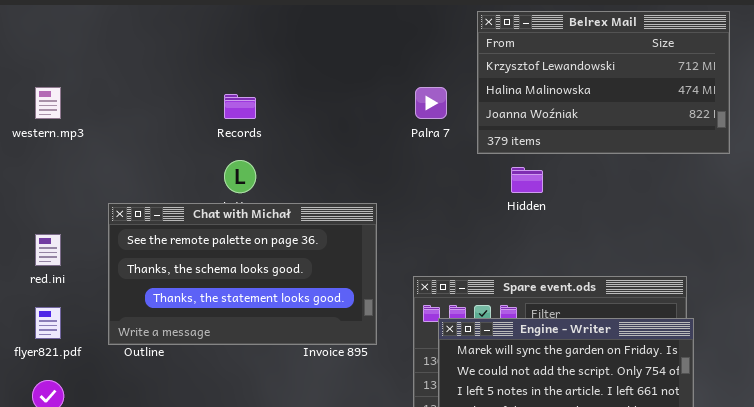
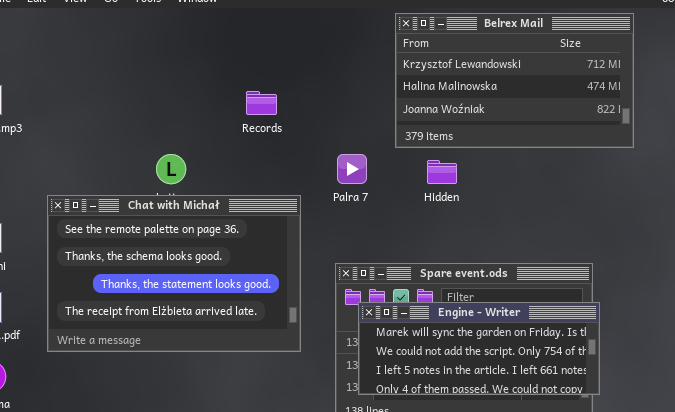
Palra 7: [415,87,447,119] -> [337,154,367,184], moved
Records: [224,94,256,119] -> [246,91,277,115], moved
Chat with Michał: [108,203,377,345] -> [47,195,301,352], resized

